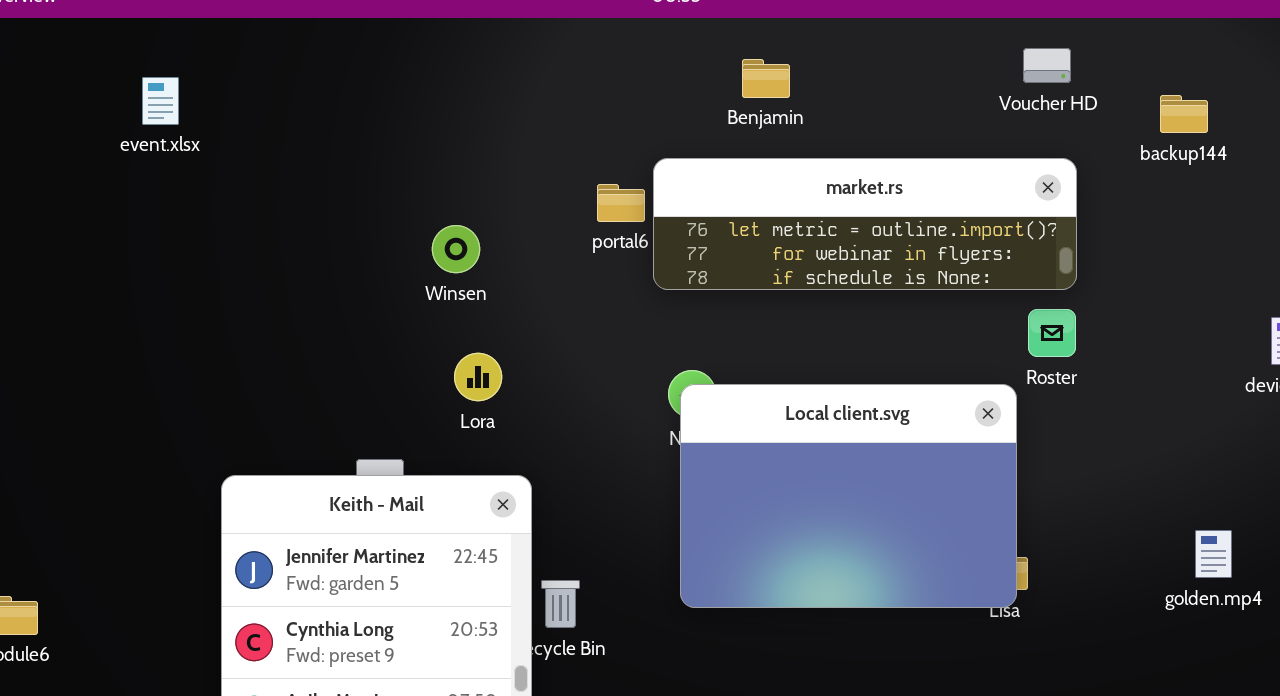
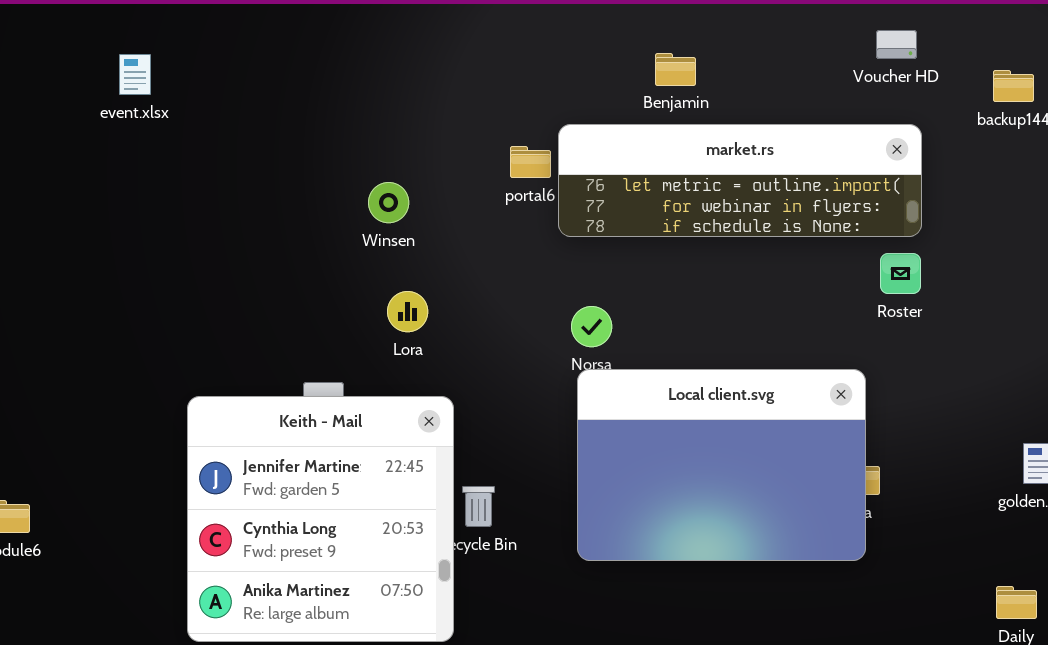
Benjamin: [742,59,790,98] -> [655,53,696,86], moved
Local client.svg: [680,384,1017,608] -> [577,369,866,561], moved

